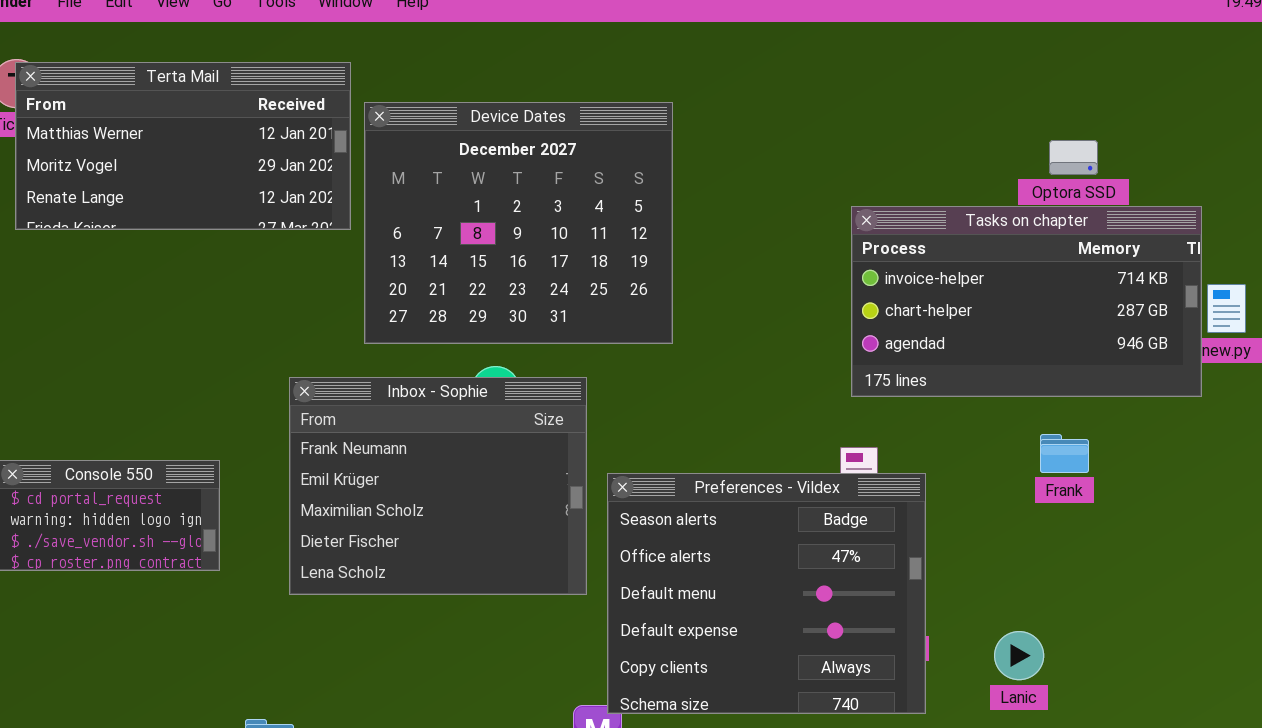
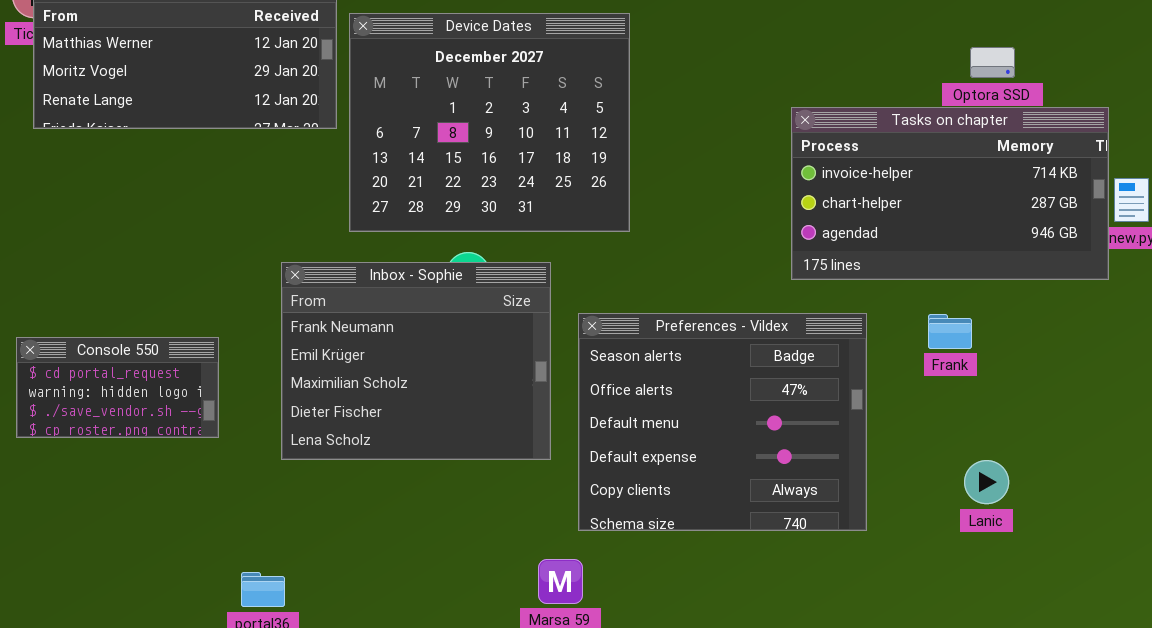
Frank: [1040,434,1089,473] -> [928,314,972,349], moved
Preferences - Vildex: [607,473,926,714] -> [578,313,867,531], moved
Lanic: [994,631,1044,680] -> [964,460,1009,504], moved

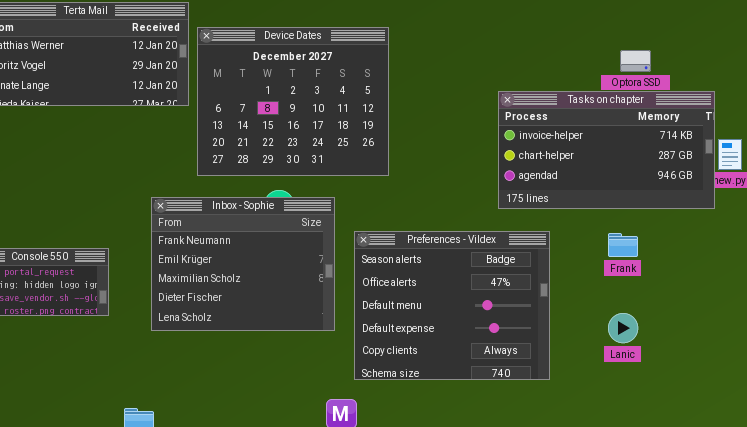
Frank: [928,314,972,349] -> [608,233,638,257], moved
Lanic: [964,460,1009,504] -> [608,313,638,343], moved

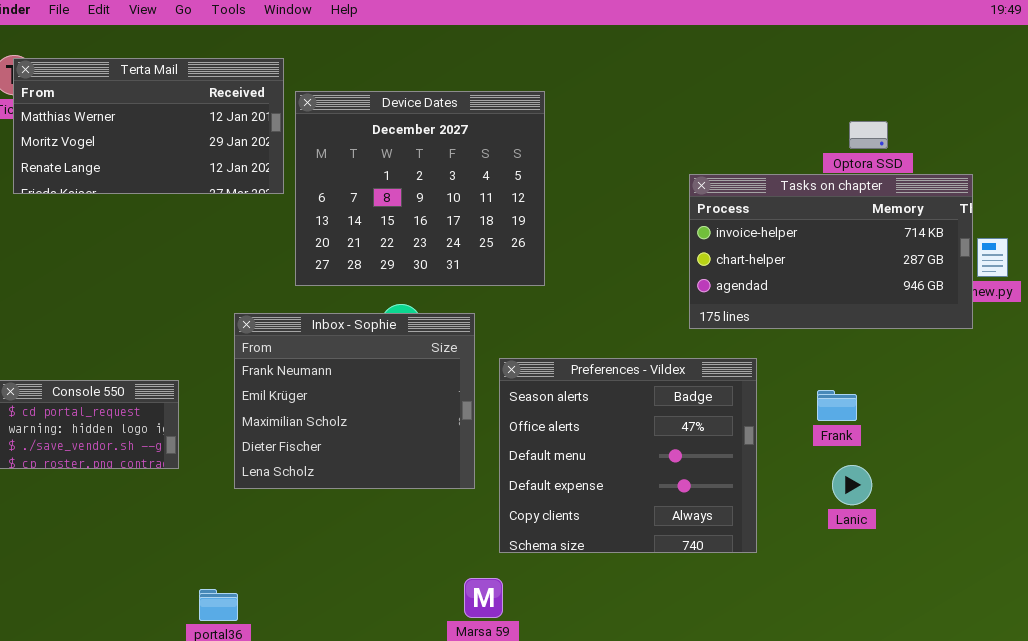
Frank: [608,233,638,257] -> [817,390,857,421], moved

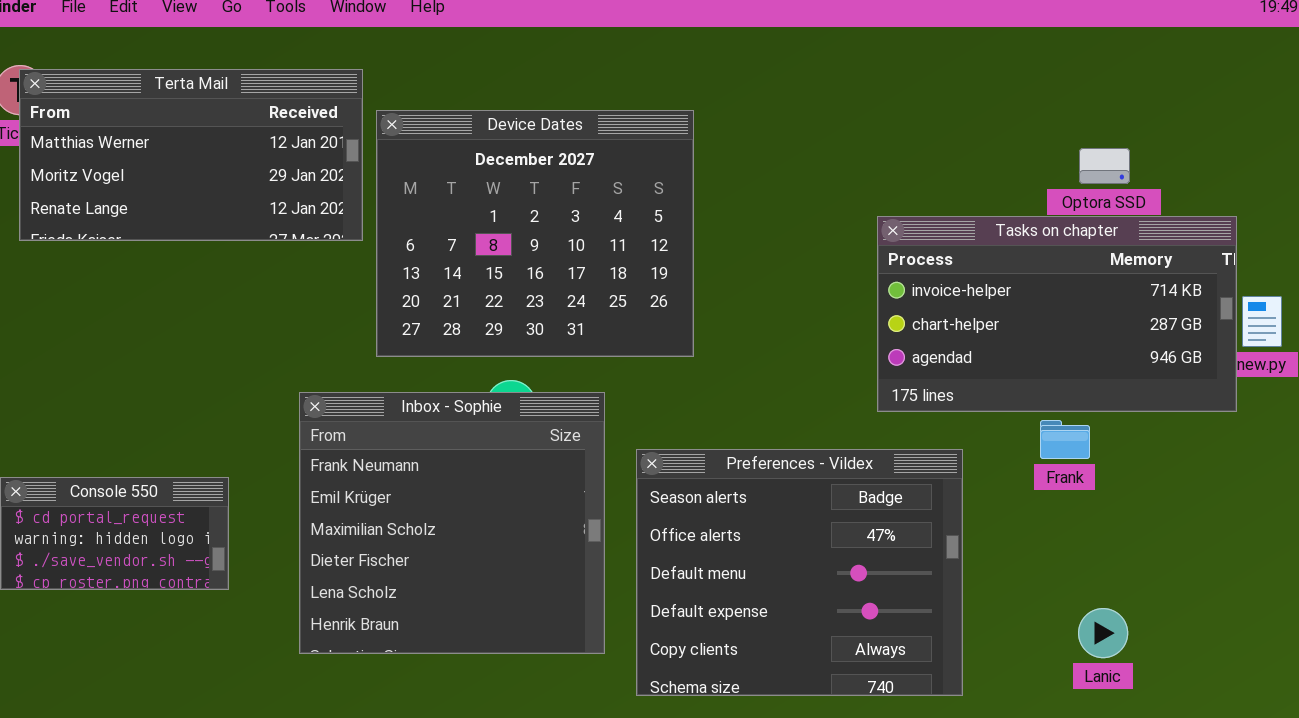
Inbox - Sophie: [234,313,475,489] -> [299,392,605,654], resized
Frank: [817,390,857,421] -> [1040,420,1090,459], moved
Lanic: [832,465,872,505] -> [1078,608,1128,658], moved

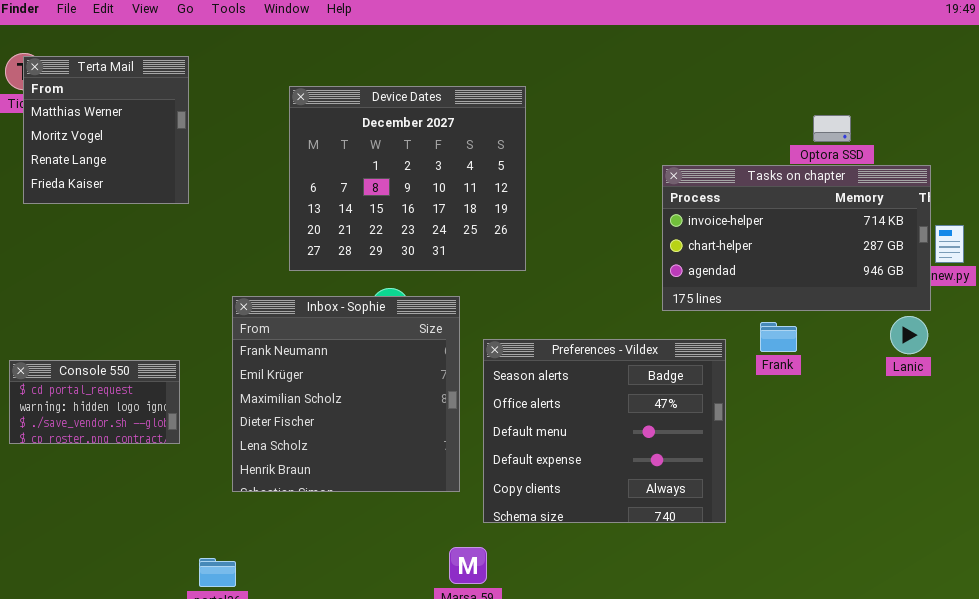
Terta Mail: [19,69,363,241] -> [23,56,189,204], resized
Frank: [1040,420,1090,459] -> [760,322,797,352], moved
Lanic: [1078,608,1128,658] -> [890,316,928,354], moved

